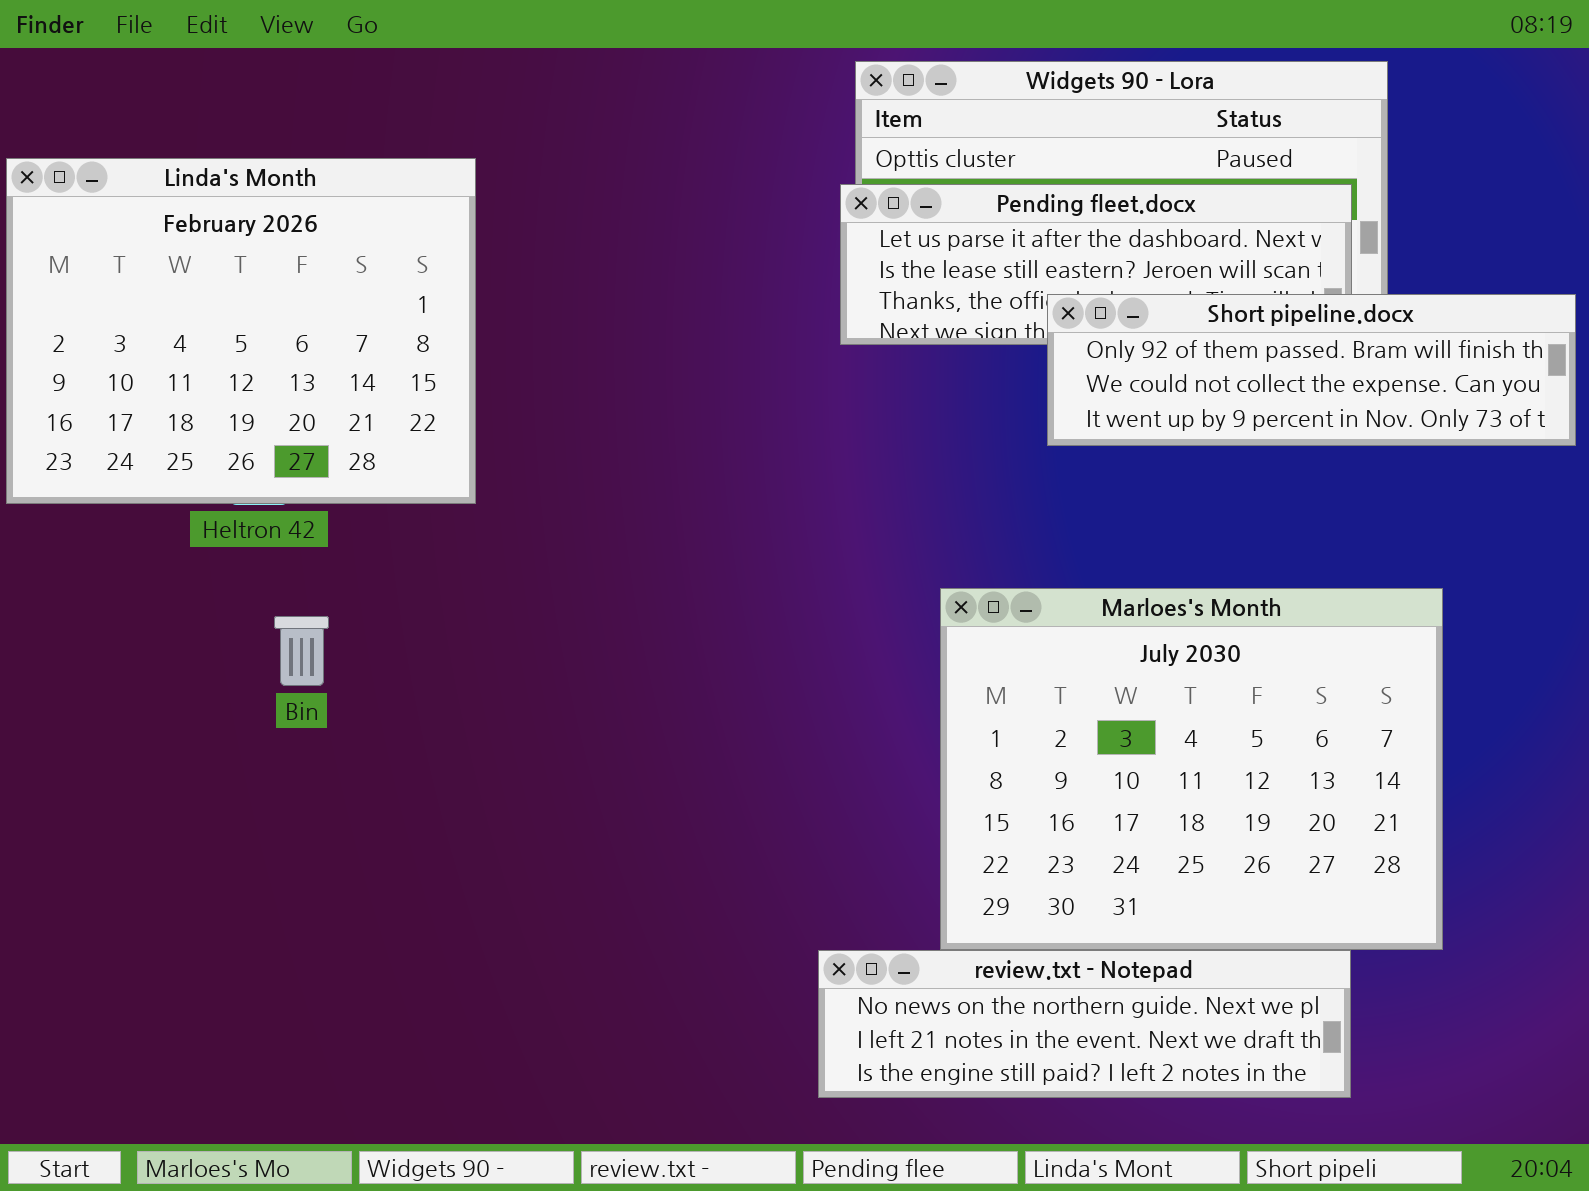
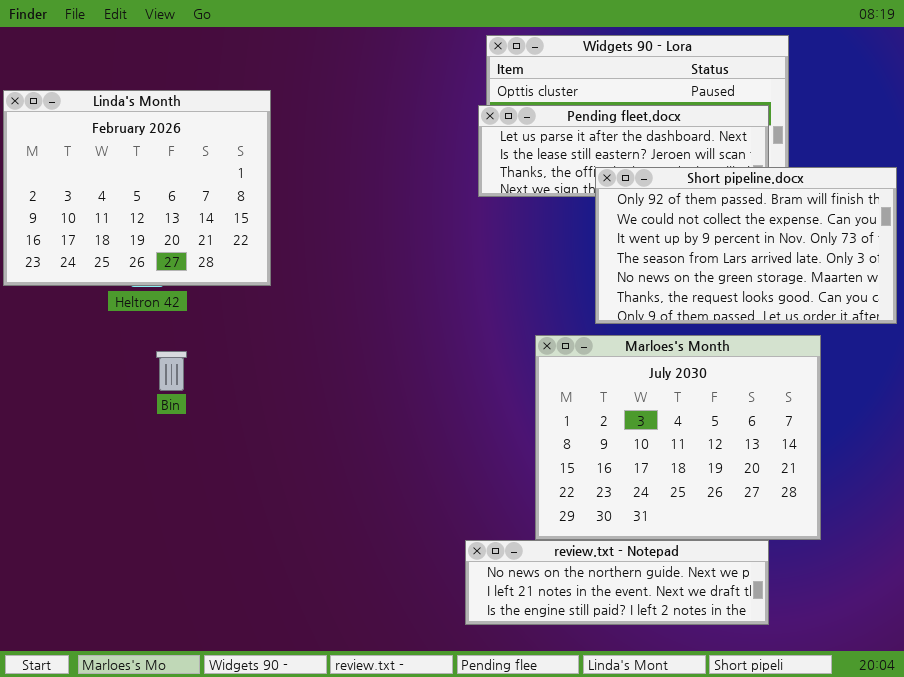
Short pipeline.docx: [1047,294,1576,446] -> [595,167,897,324], resized

